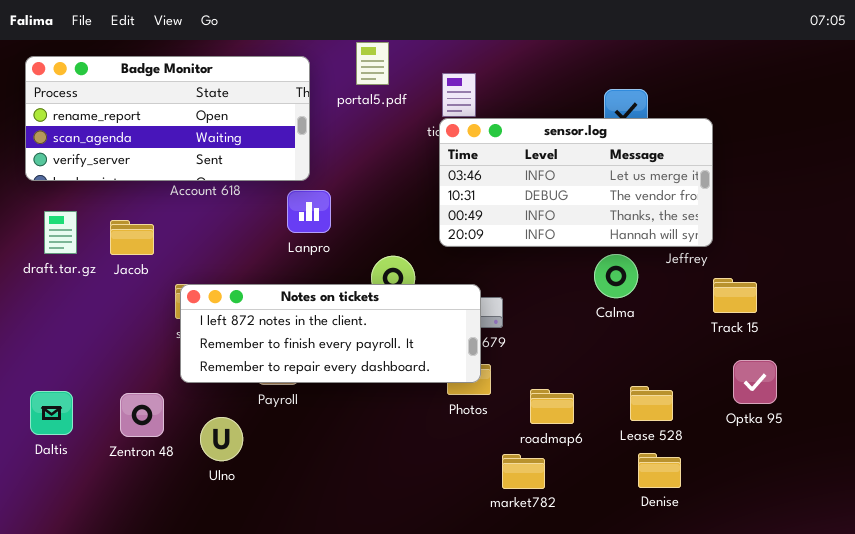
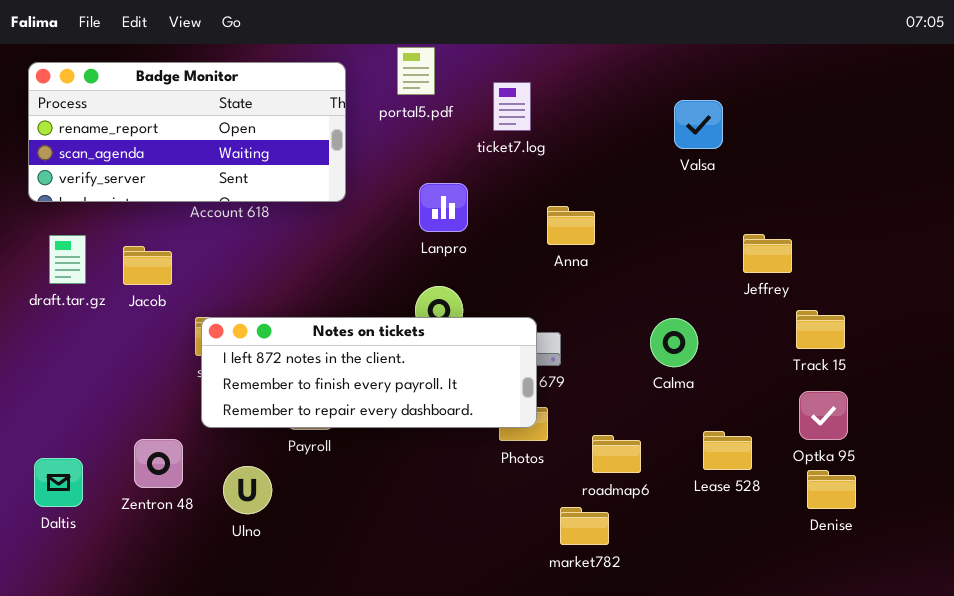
sensor.log: [439,118,713,247] -> none, closed
Lanpro: [287,190,331,233] -> [419,183,468,232], moved
Calma: [594,254,638,298] -> [650,318,698,367], moved
Optka 95: [733,360,777,404] -> [799,391,848,440], moved
Daltis: [30,391,73,435] -> [34,458,83,507], moved
Denise: [638,453,681,488] -> [807,470,856,509], moved

